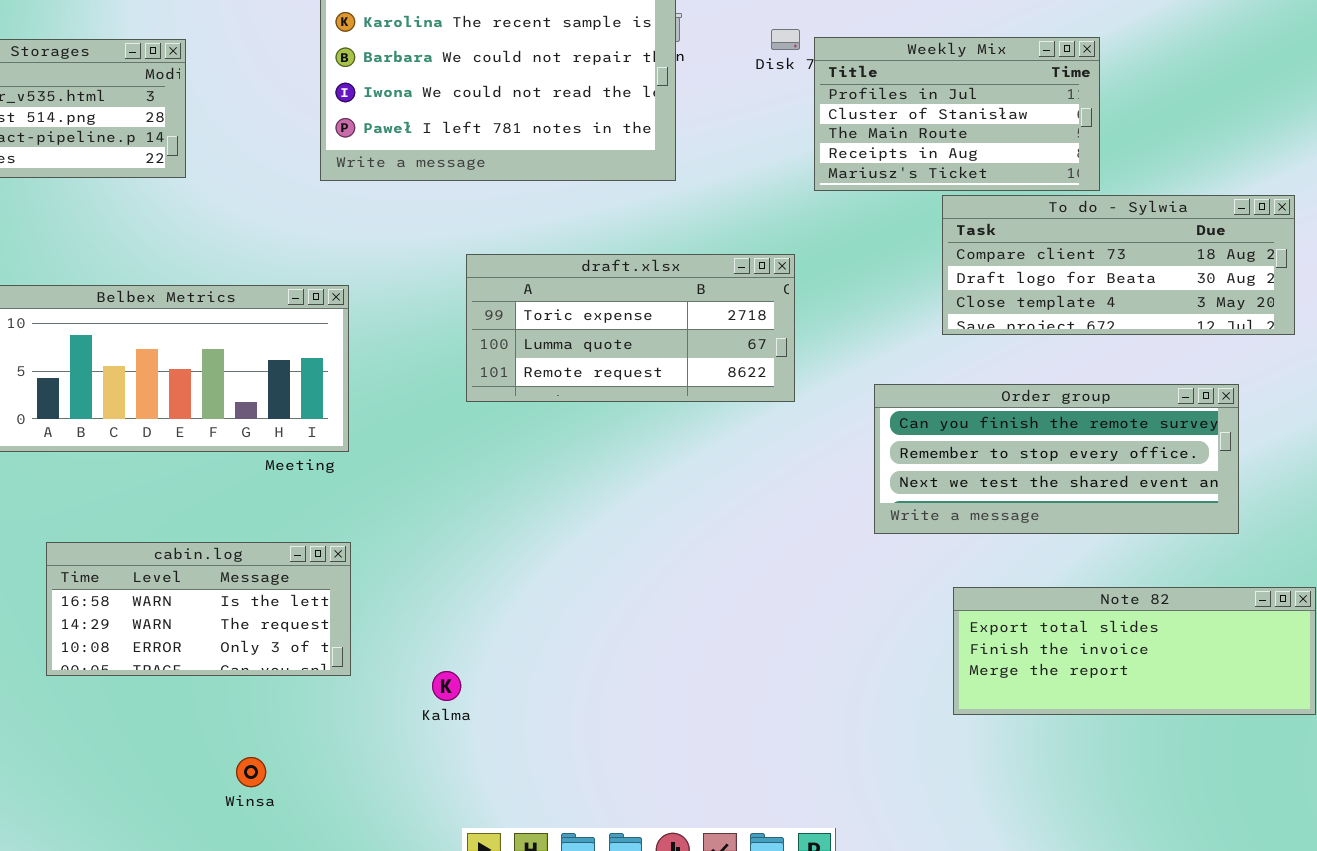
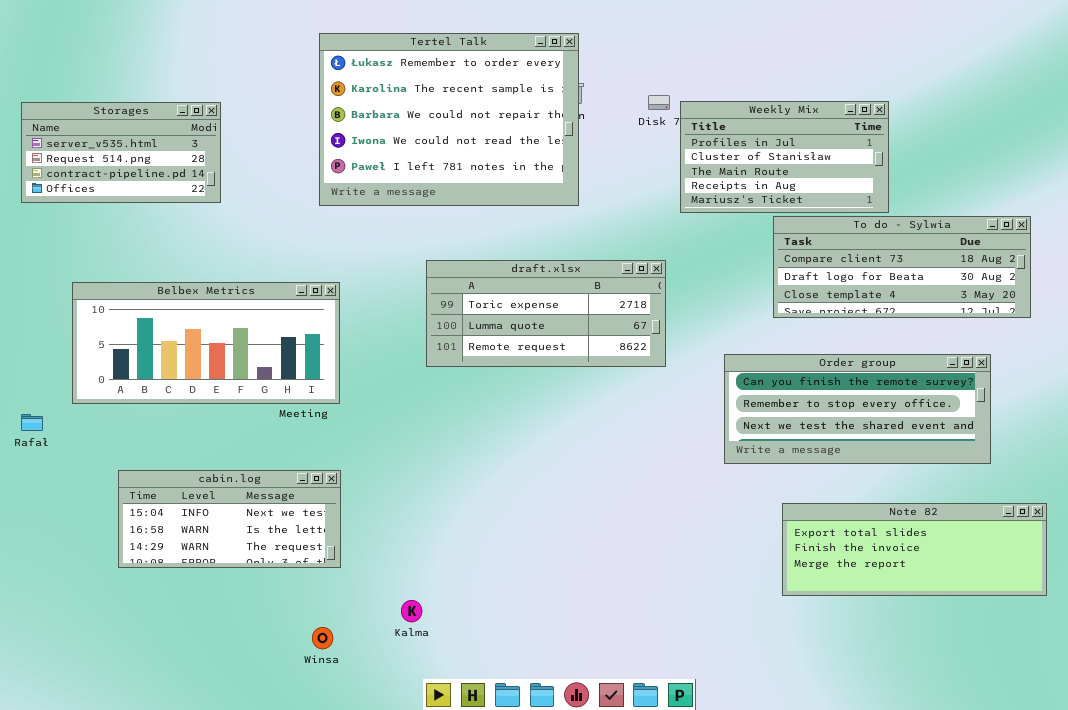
cabin.log: [46,542,351,676] -> [118,470,341,568], scrolled up 1 row
Kalma: [432,671,461,701] -> [401,600,422,622], moved
Winsa: [236,757,266,787] -> [312,627,333,649], moved

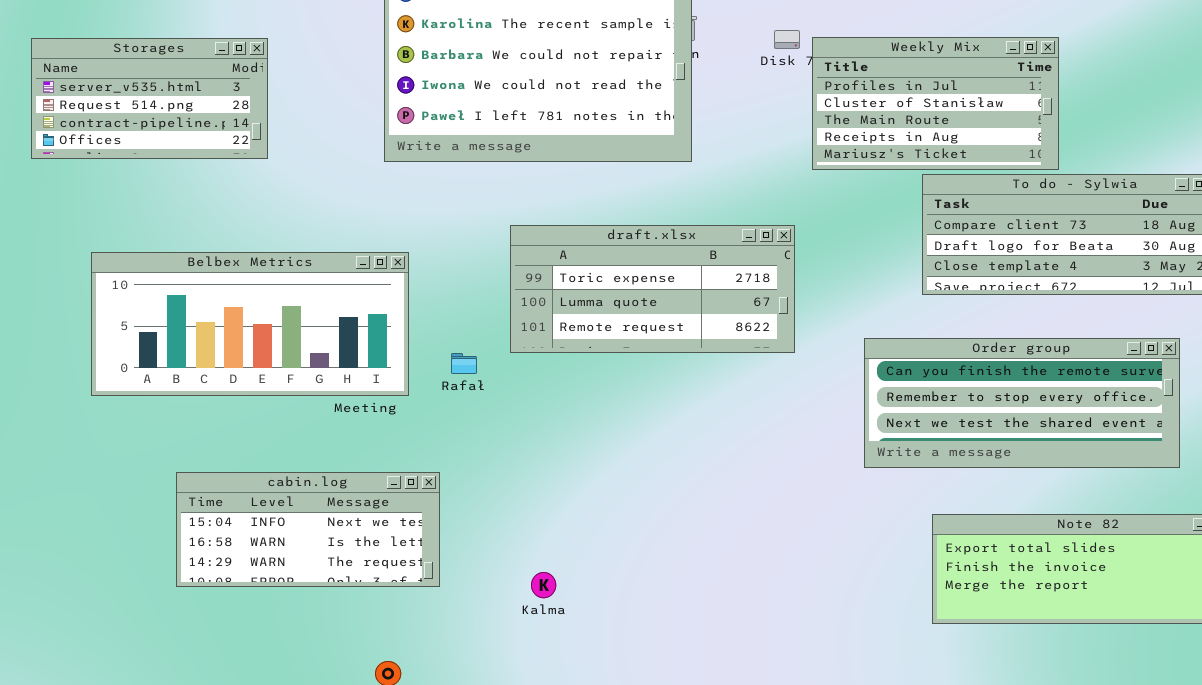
Rafał: [21,414,43,431] -> [451,353,477,374], moved
cabin.log: [118,470,341,568] -> [176,472,440,587], moved
Kalma: [401,600,422,622] -> [531,572,556,598], moved

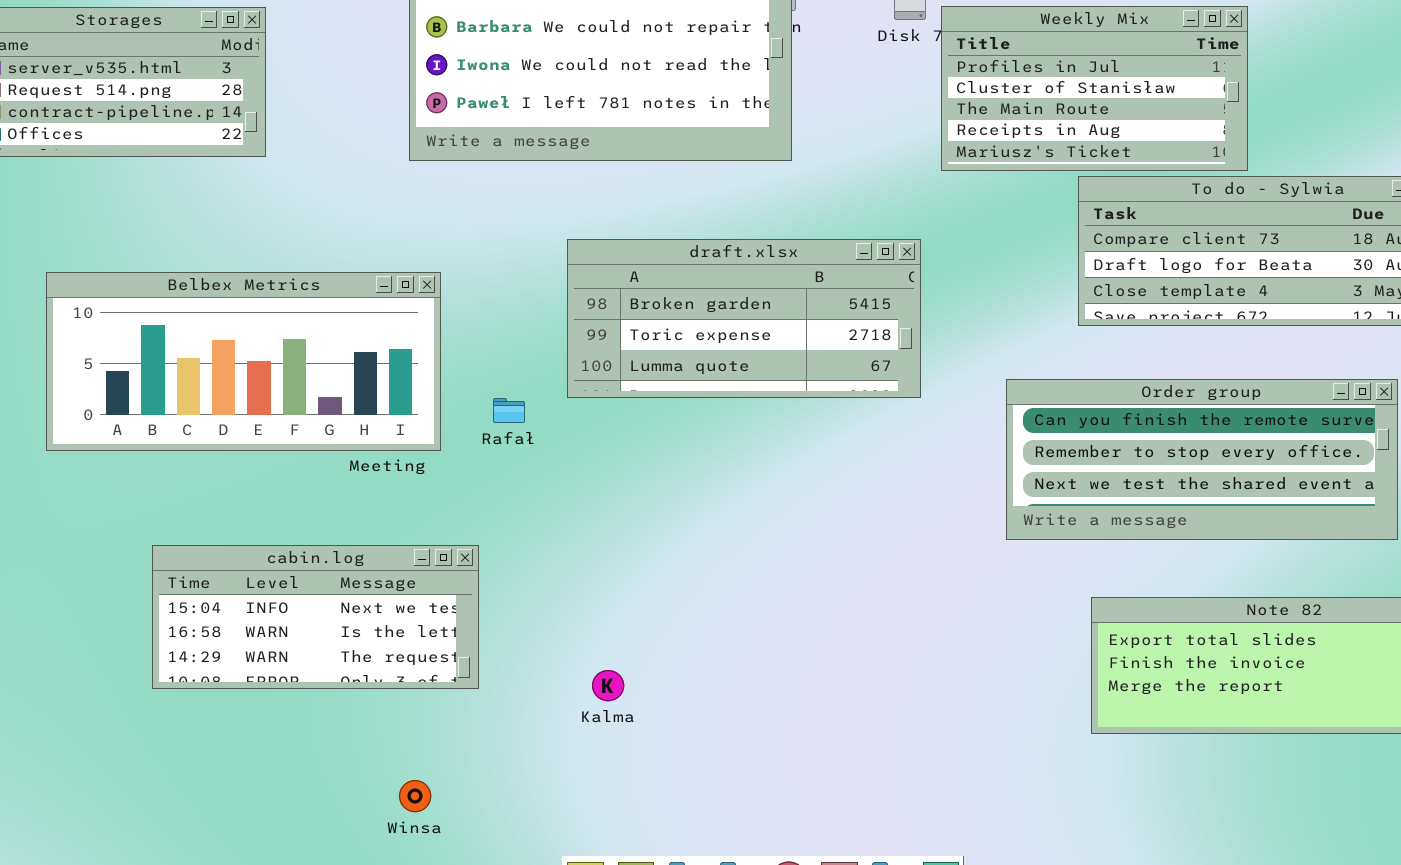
draft.xlsx: [510,225,795,353] -> [567,239,921,398], scrolled up 1 row

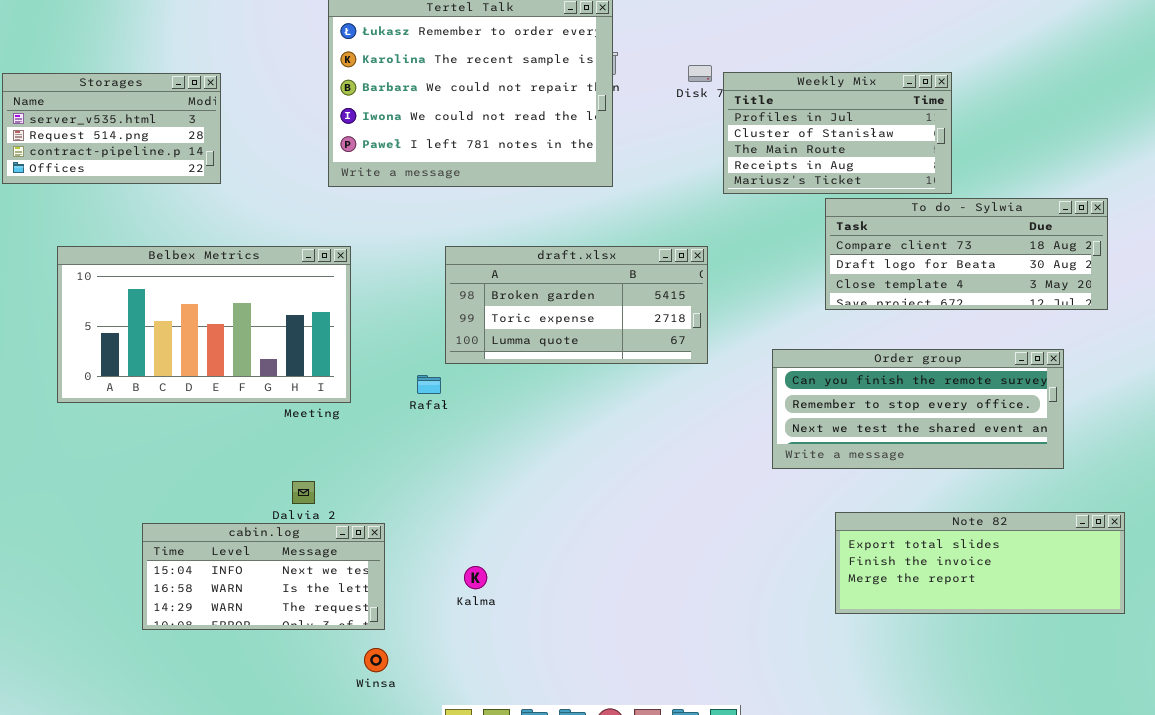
Belbex Metrics: [46,272,441,451] -> [57,246,351,403], resized
Rafał: [493,398,525,423] -> [417,375,441,394], moved
cabin.log: [152,545,479,689] -> [142,523,385,630], moved
Winsa: [399,780,431,812] -> [364,648,388,672], moved

